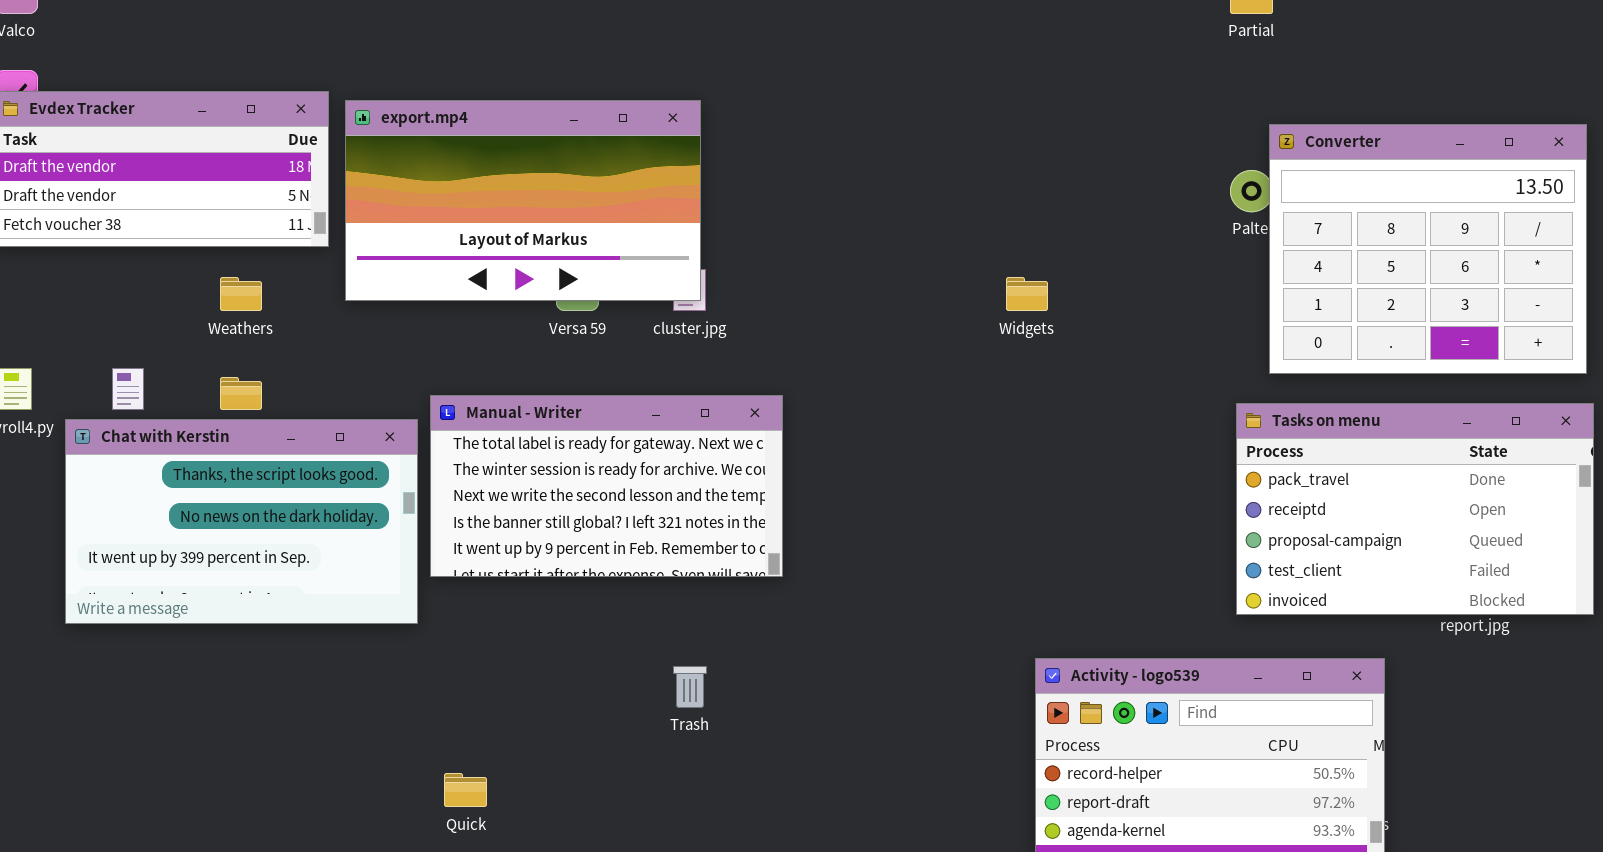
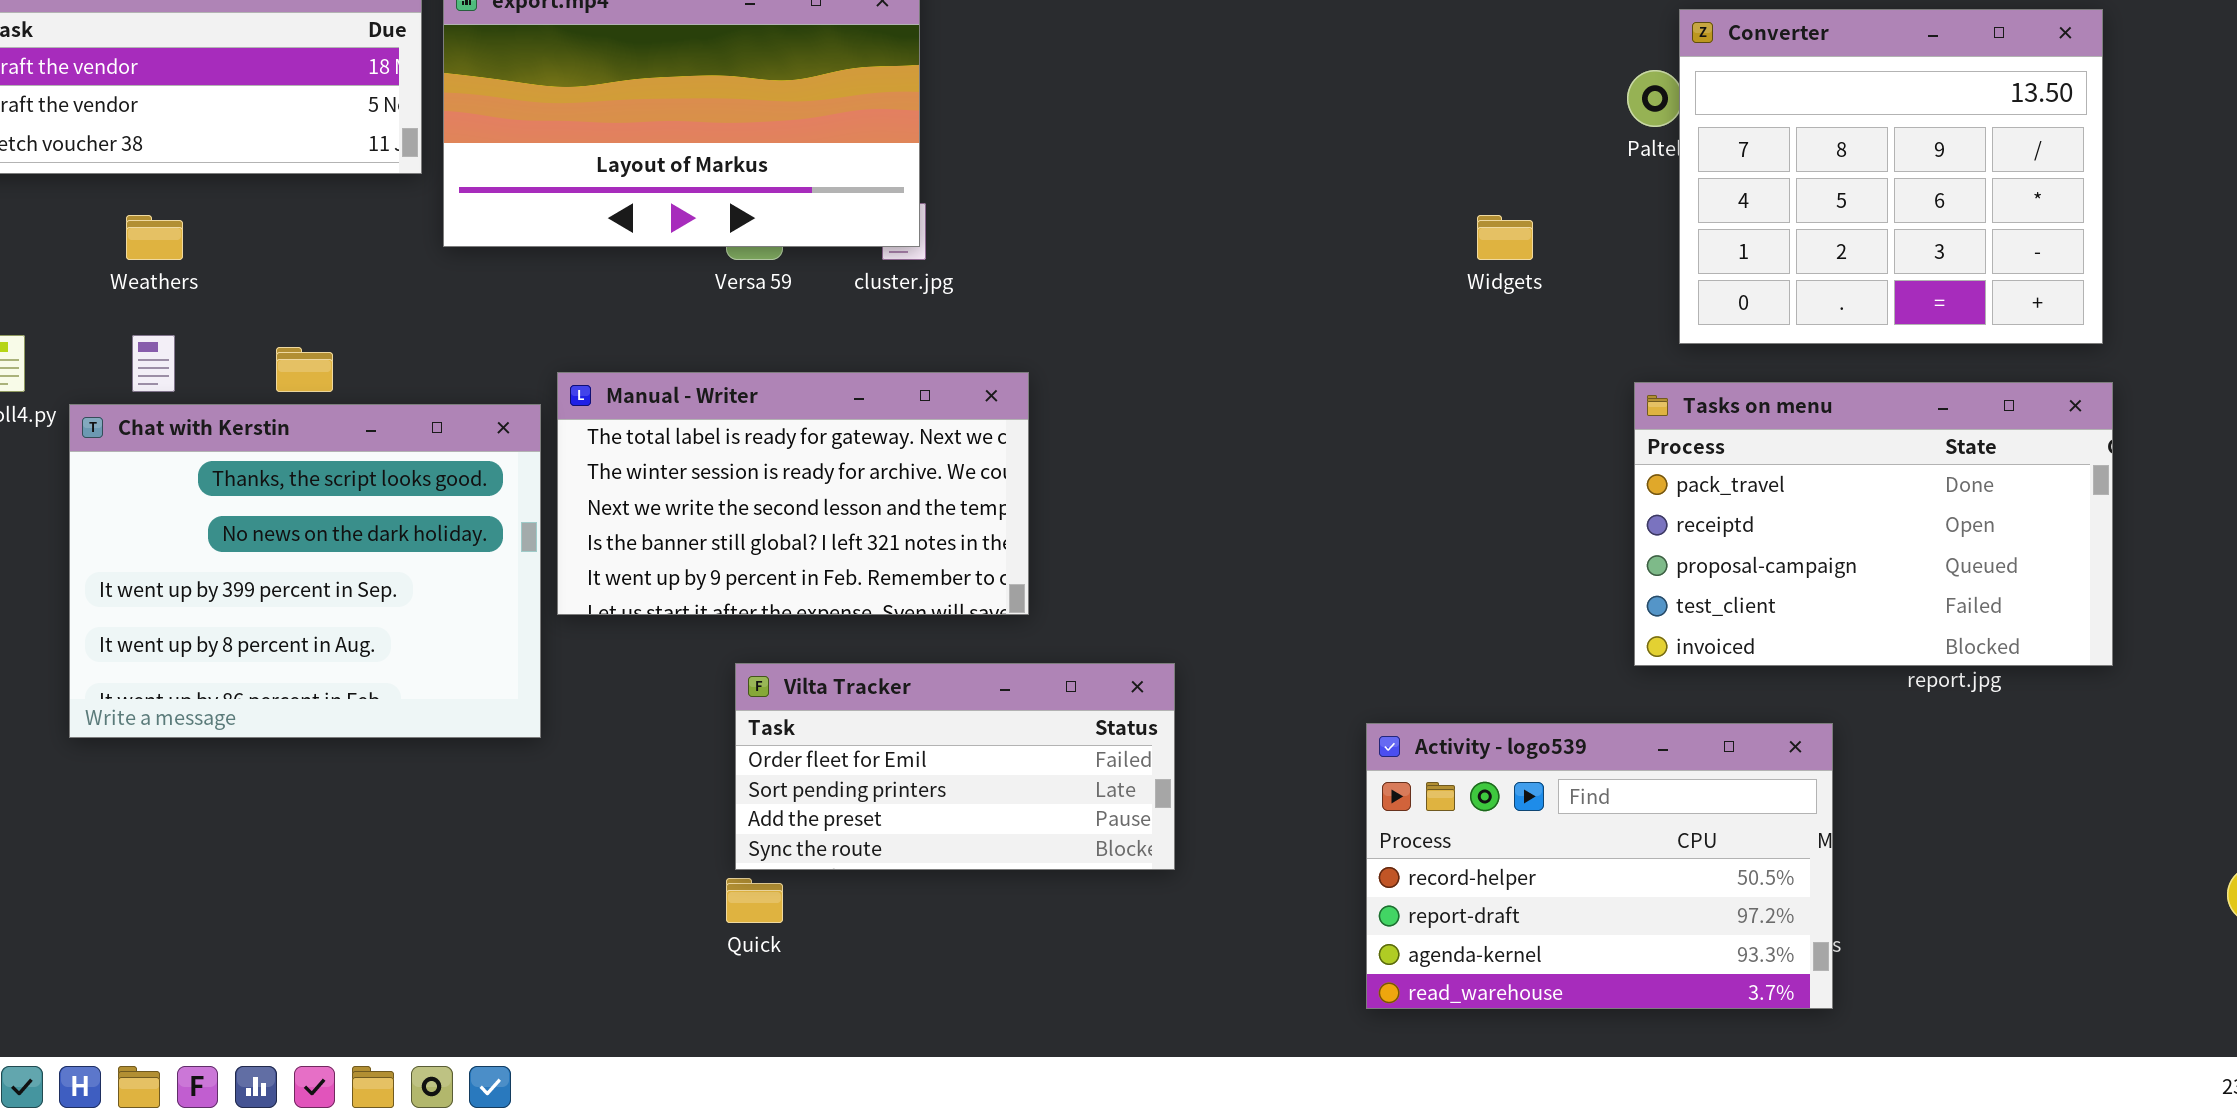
Weathers: [220,277,262,311] -> [126,215,183,260], moved
Widgets: [1006,277,1048,311] -> [1477,215,1533,260], moved
Chat with Kerstin: [65,419,418,624] -> [69,404,541,738], resized
Vilta Tracker: none -> [735,663,1175,870], opened
Quick: [444,773,487,807] -> [726,878,783,923], moved

